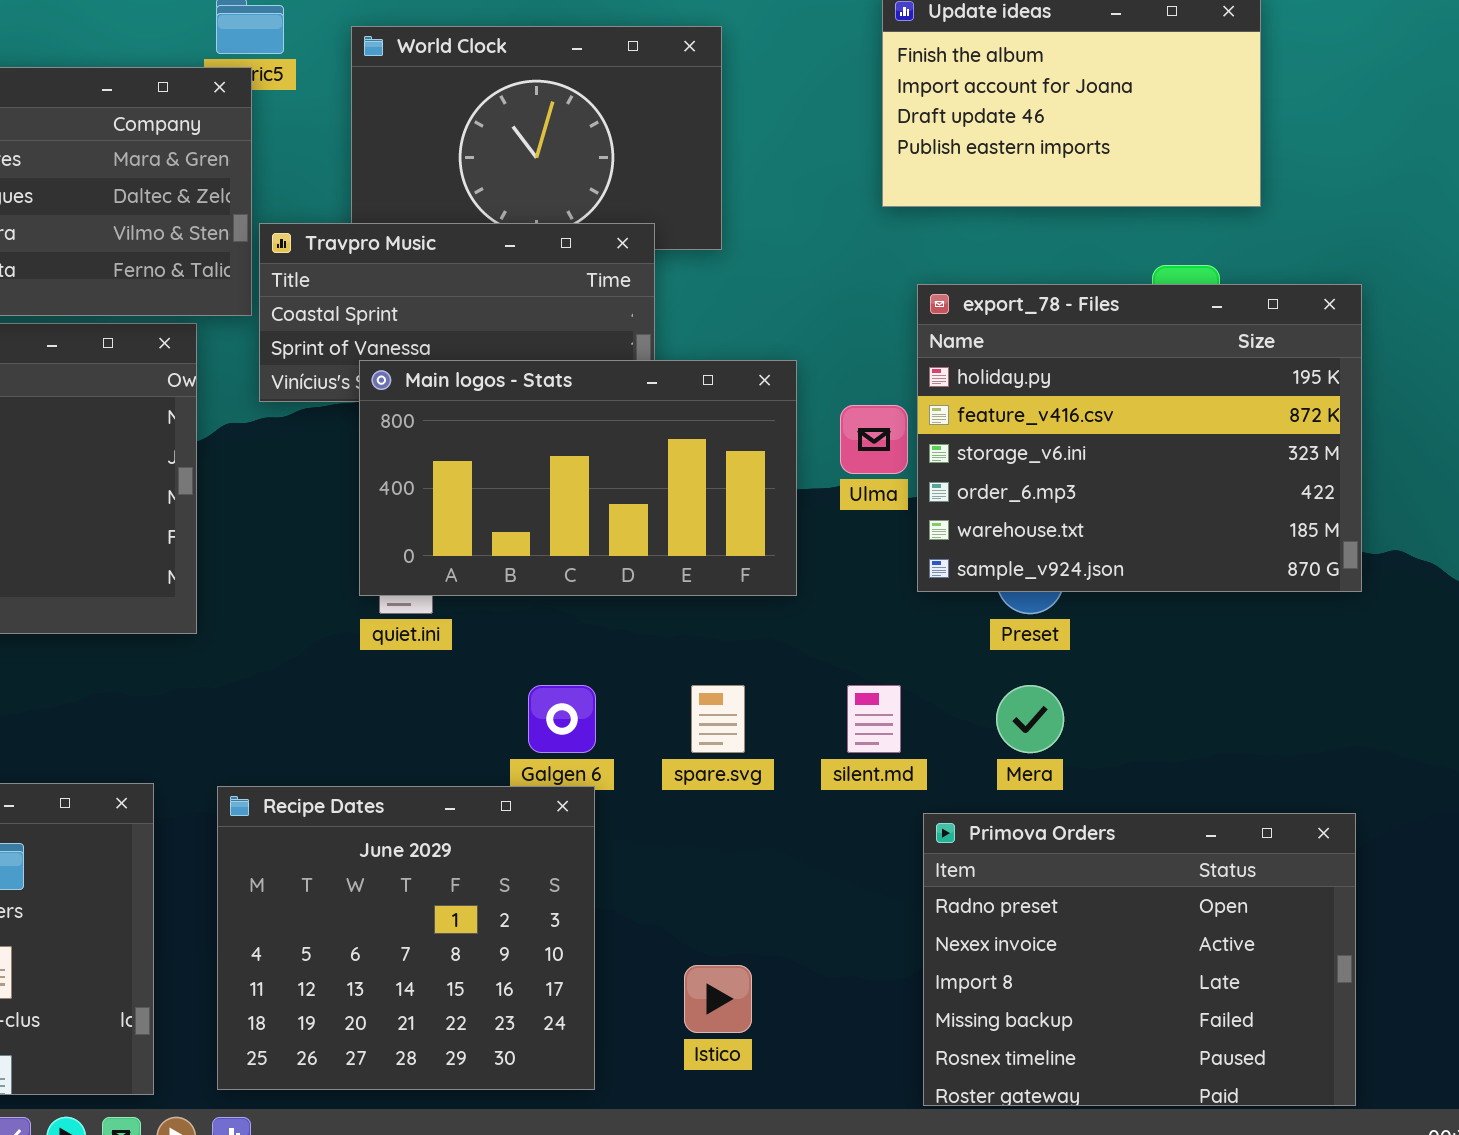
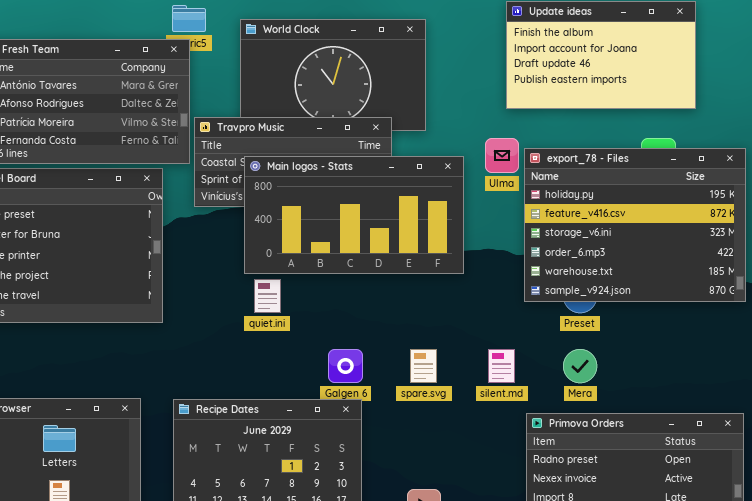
Main logos - Stats: [359,360,797,596] -> [244,156,464,274], moved
Ulma: [840,405,908,474] -> [485,138,519,173], moved

